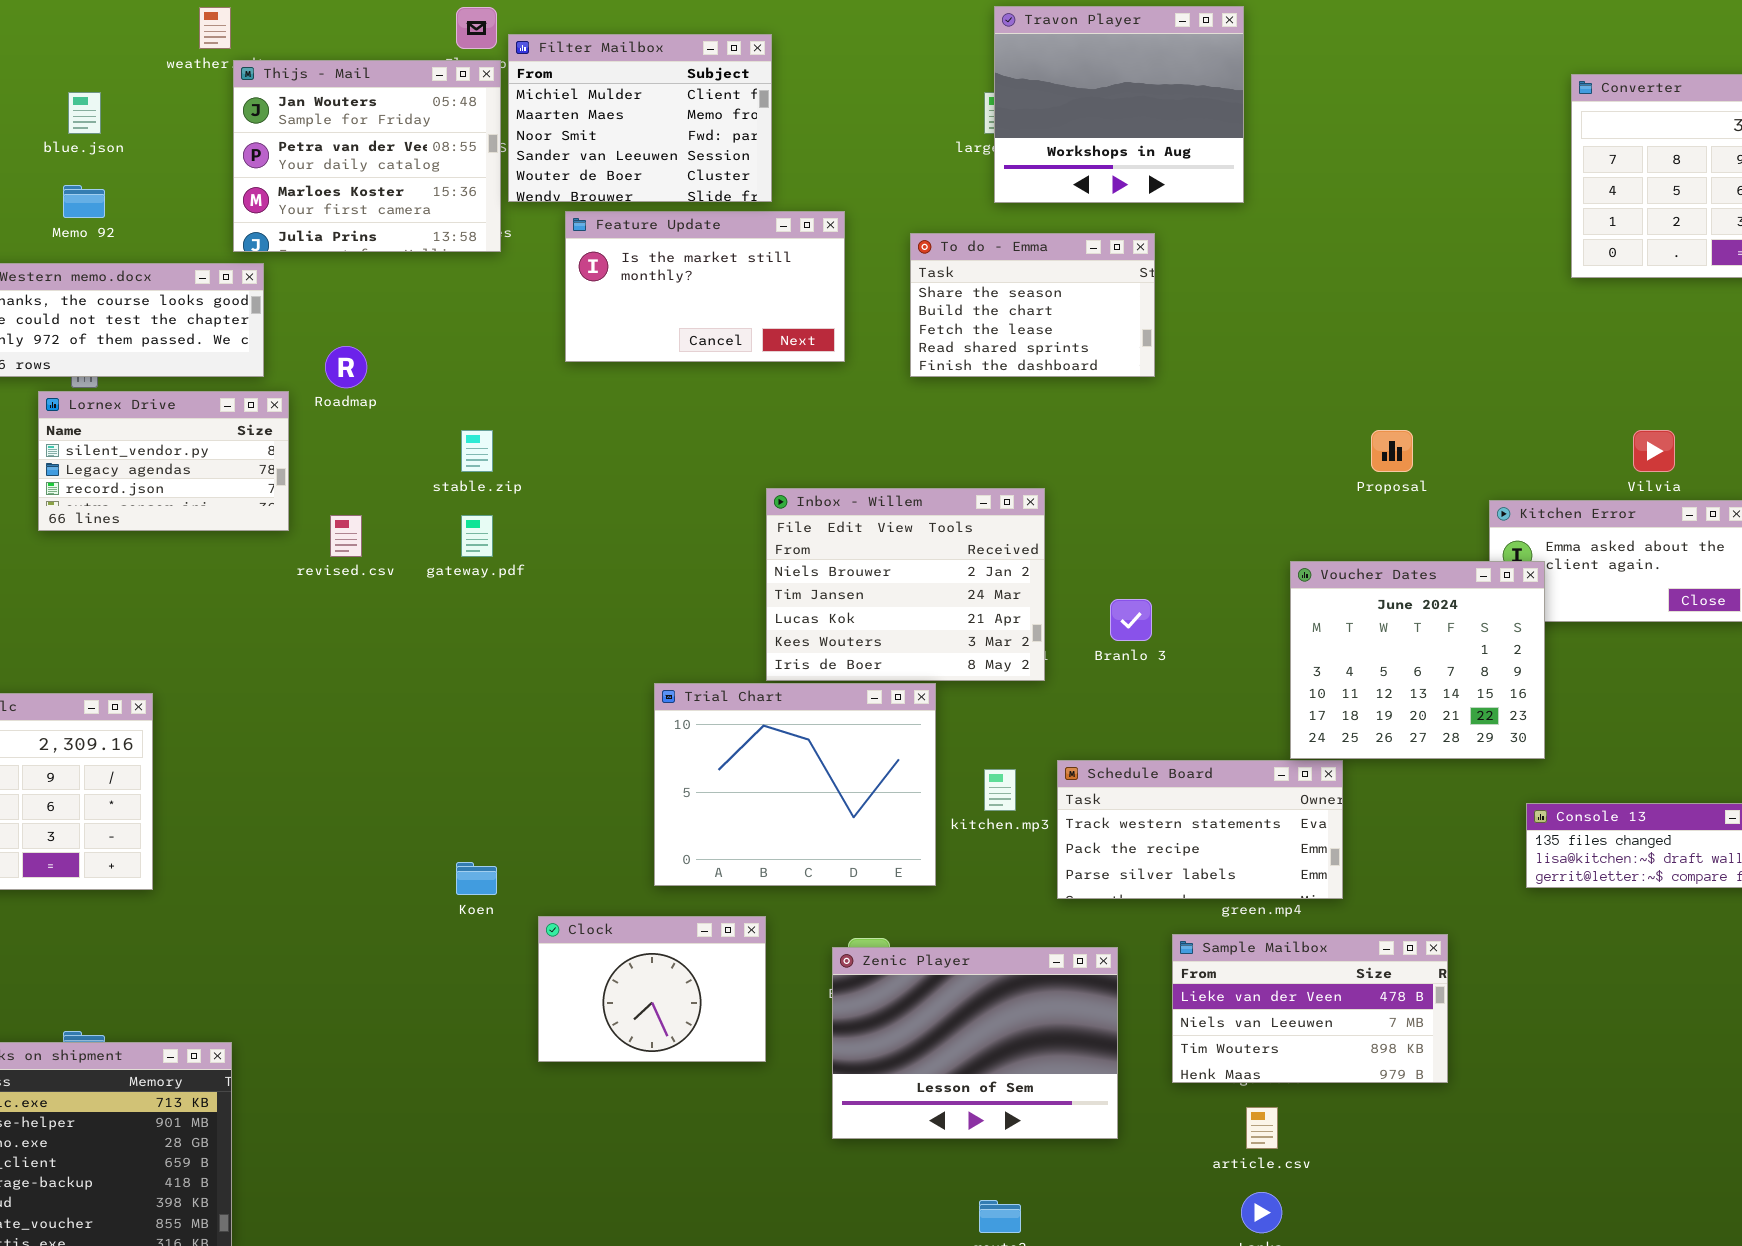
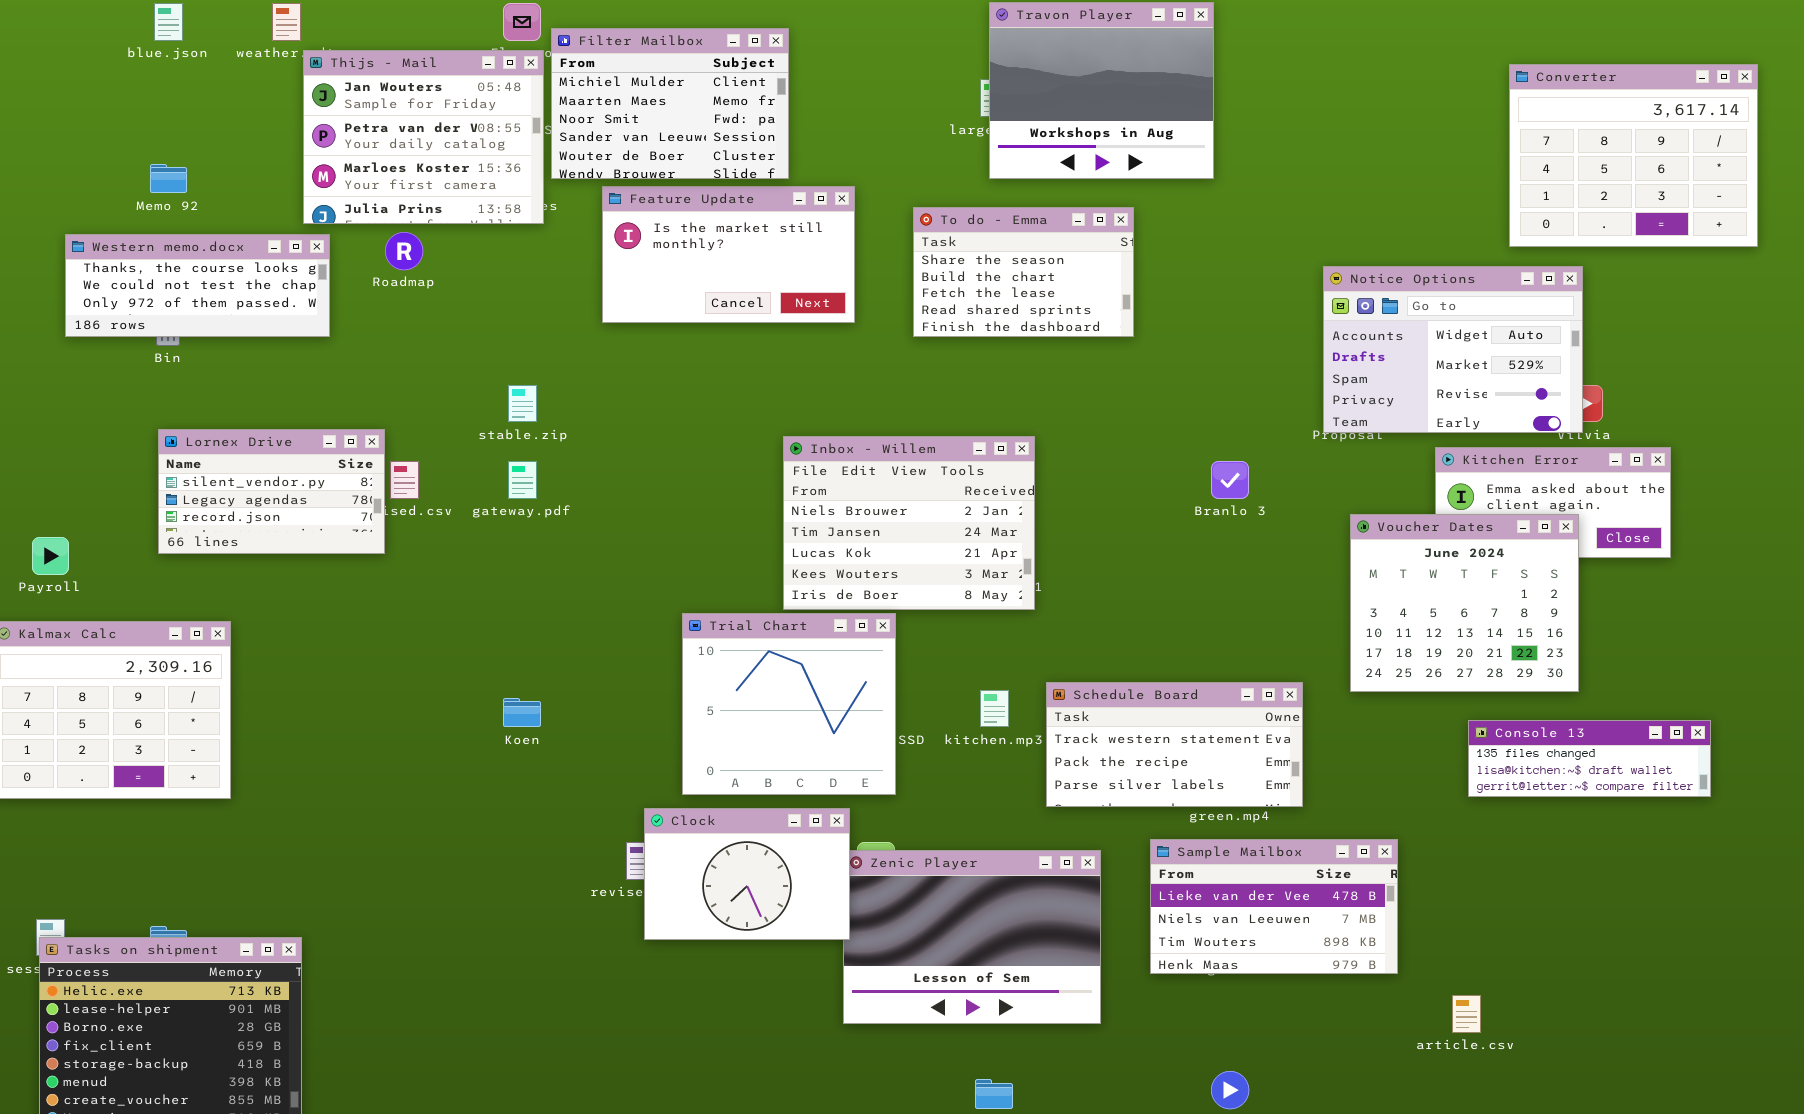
blue.json: [68,92,101,134] -> [154,3,183,41], moved
Notice Options: none -> [1323,266,1583,433], opened
Roadmap: [325,346,367,388] -> [385,232,423,270], moved
Lornex Drive: [38,391,289,531] -> [158,429,385,554], moved
Voucher Dates: [1290,561,1545,759] -> [1350,514,1579,692], moved
Branlo 3: [1110,599,1152,641] -> [1211,461,1249,499], moved
Trial Chart: [654,683,936,886] -> [682,613,896,795], resized
Koen: [456,862,497,895] -> [503,698,541,727], moved
Clock: [538,916,766,1062] -> [644,808,850,940], moved
article.csv: [1246,1107,1278,1149] -> [1452,995,1481,1033], moved

